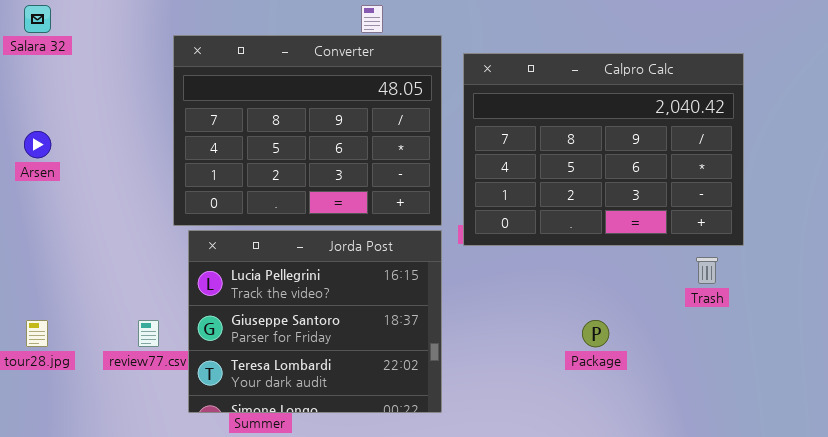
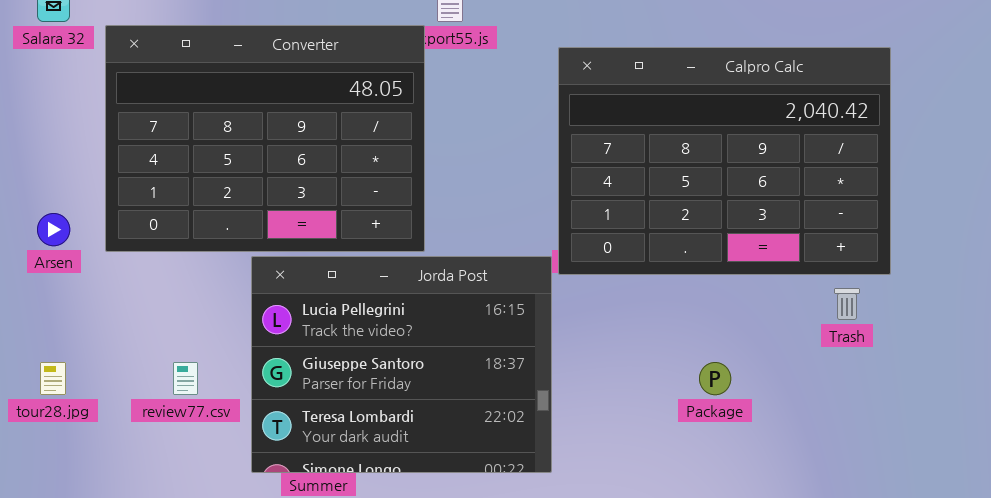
Converter: [173,35,442,226] -> [105,25,425,252], moved
Arsen: [24,131,51,158] -> [37,213,70,246], moved
Jorda Post: [188,230,442,413] -> [251,256,552,473], moved

